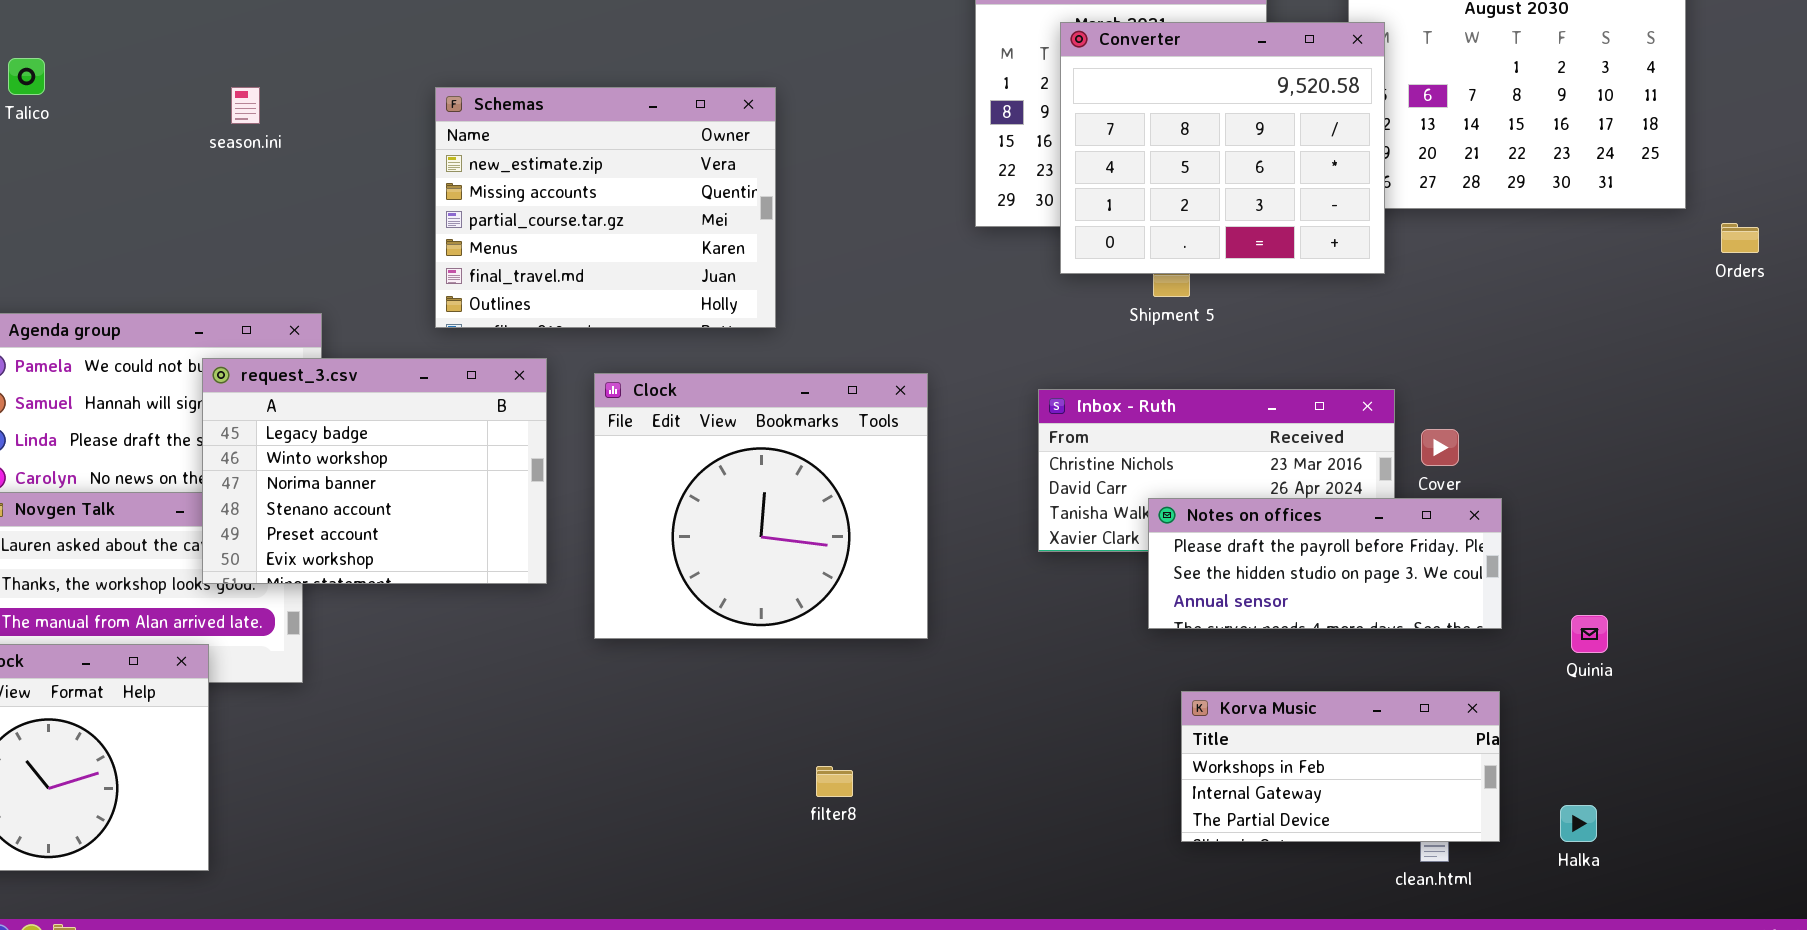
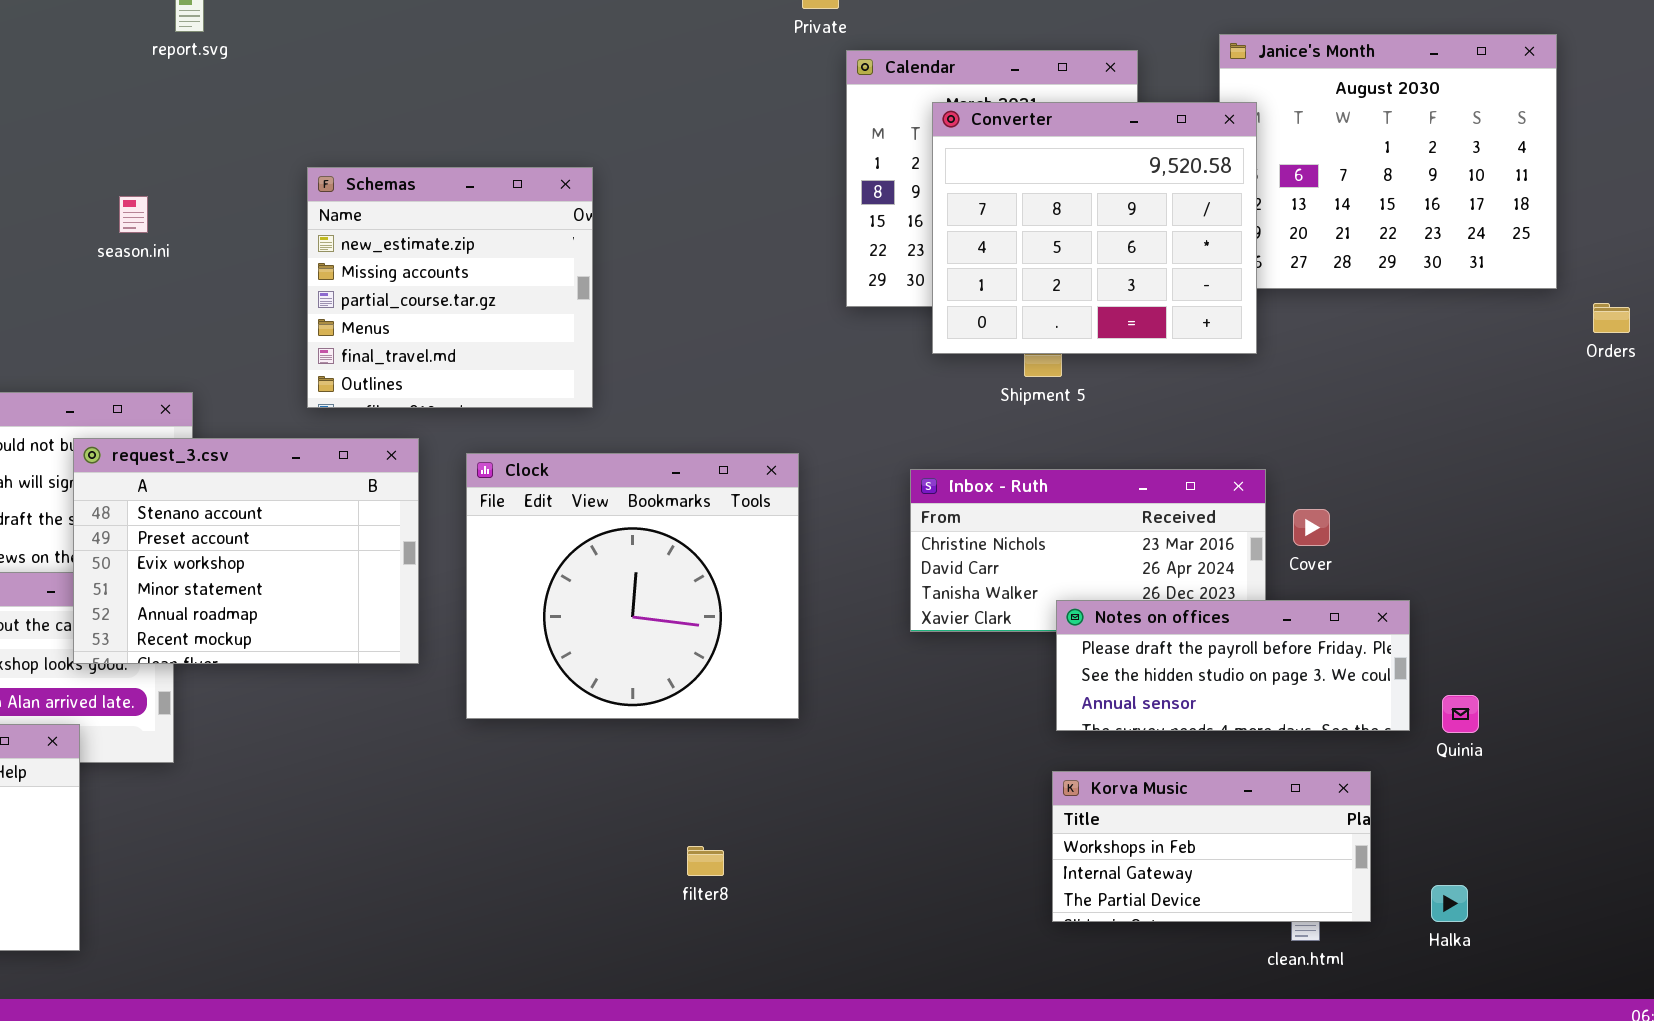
season.ini: [231,87,260,124] -> [119,196,148,233], moved
Schemas: [435,87,776,328] -> [307,167,593,408], resized
request_3.csv: [202,358,547,584] -> [73,438,419,664], scrolled down 3 rows
Notes on offices: [1148,498,1502,629] -> [1056,600,1410,731], moved

